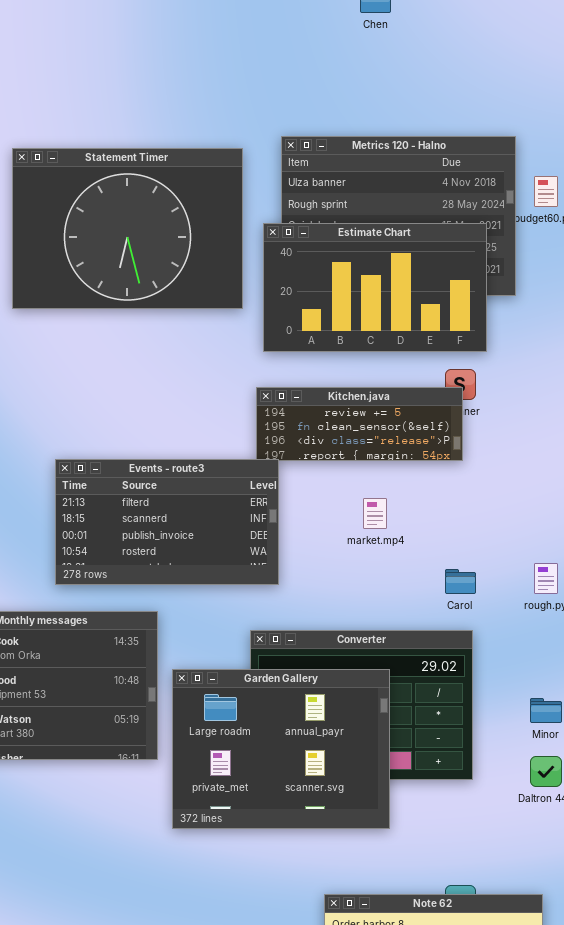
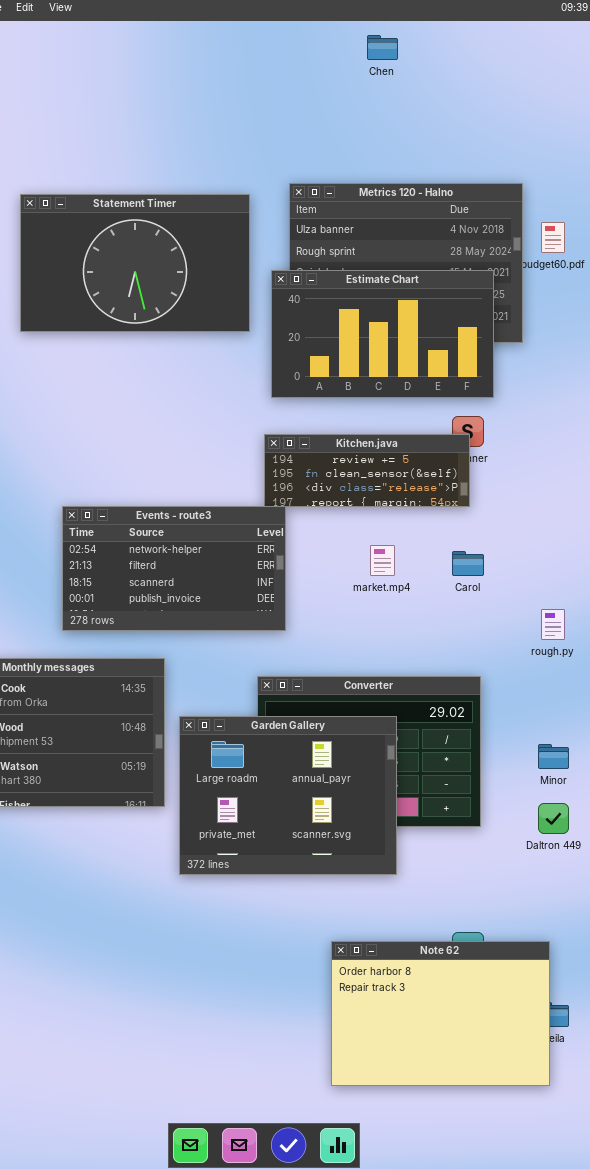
Statement Timer: [12,148,243,309] -> [20,194,250,332], resized
Events - route3: [55,459,279,585] -> [62,506,286,631], scrolled up 1 row
Carol: [445,569,476,594] -> [452,551,484,576], moved

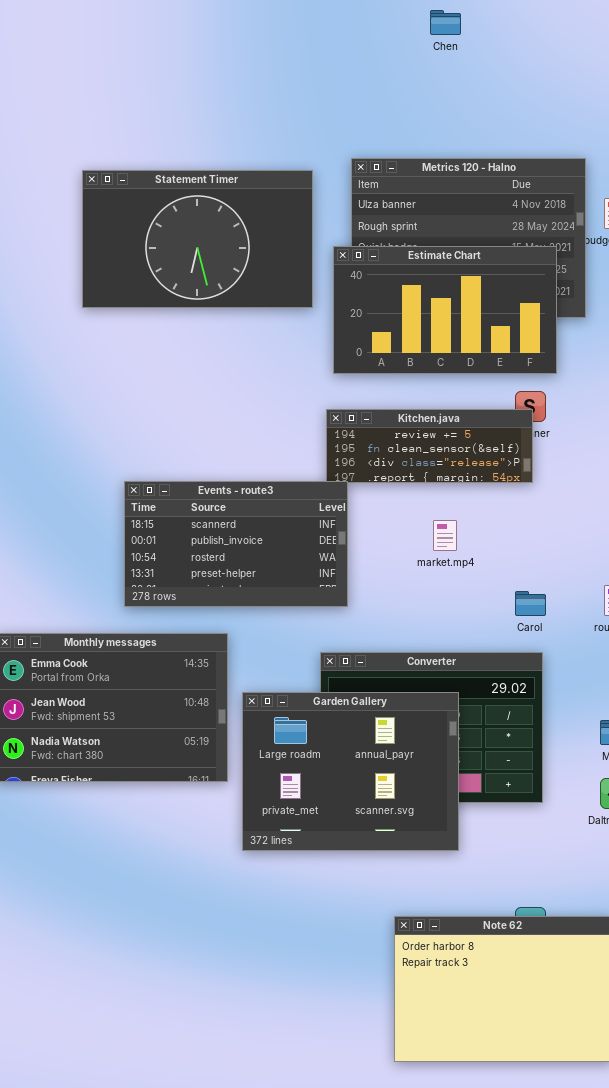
Events - route3: [62,506,286,631] -> [124,481,348,607], scrolled down 2 rows
Carol: [452,551,484,576] -> [515,591,546,616], moved

